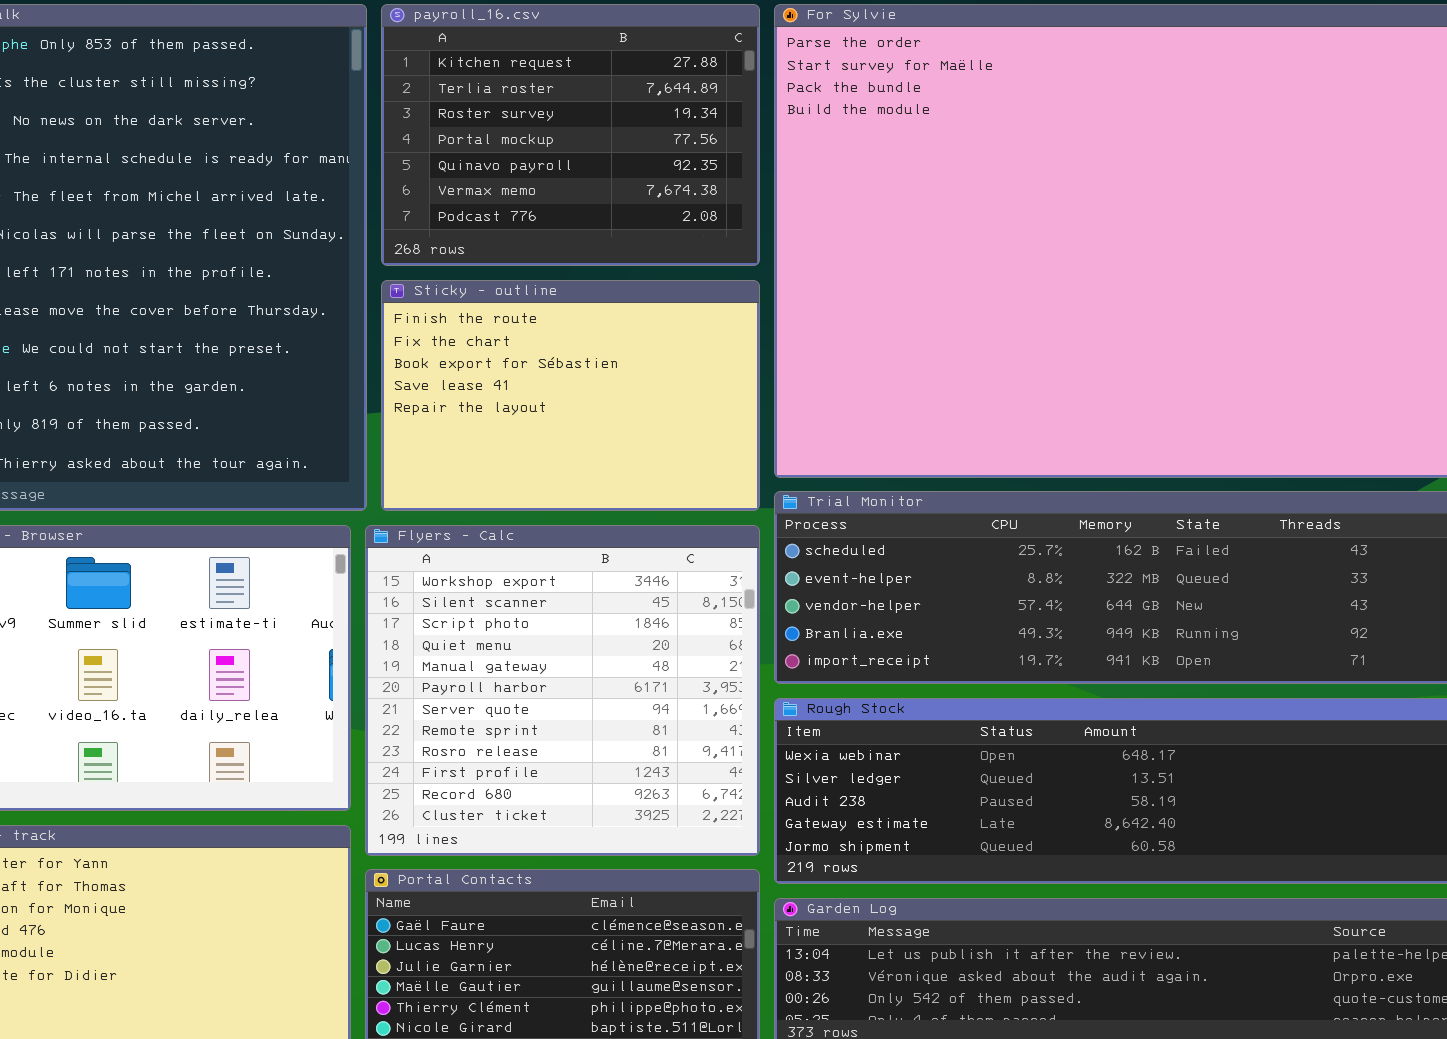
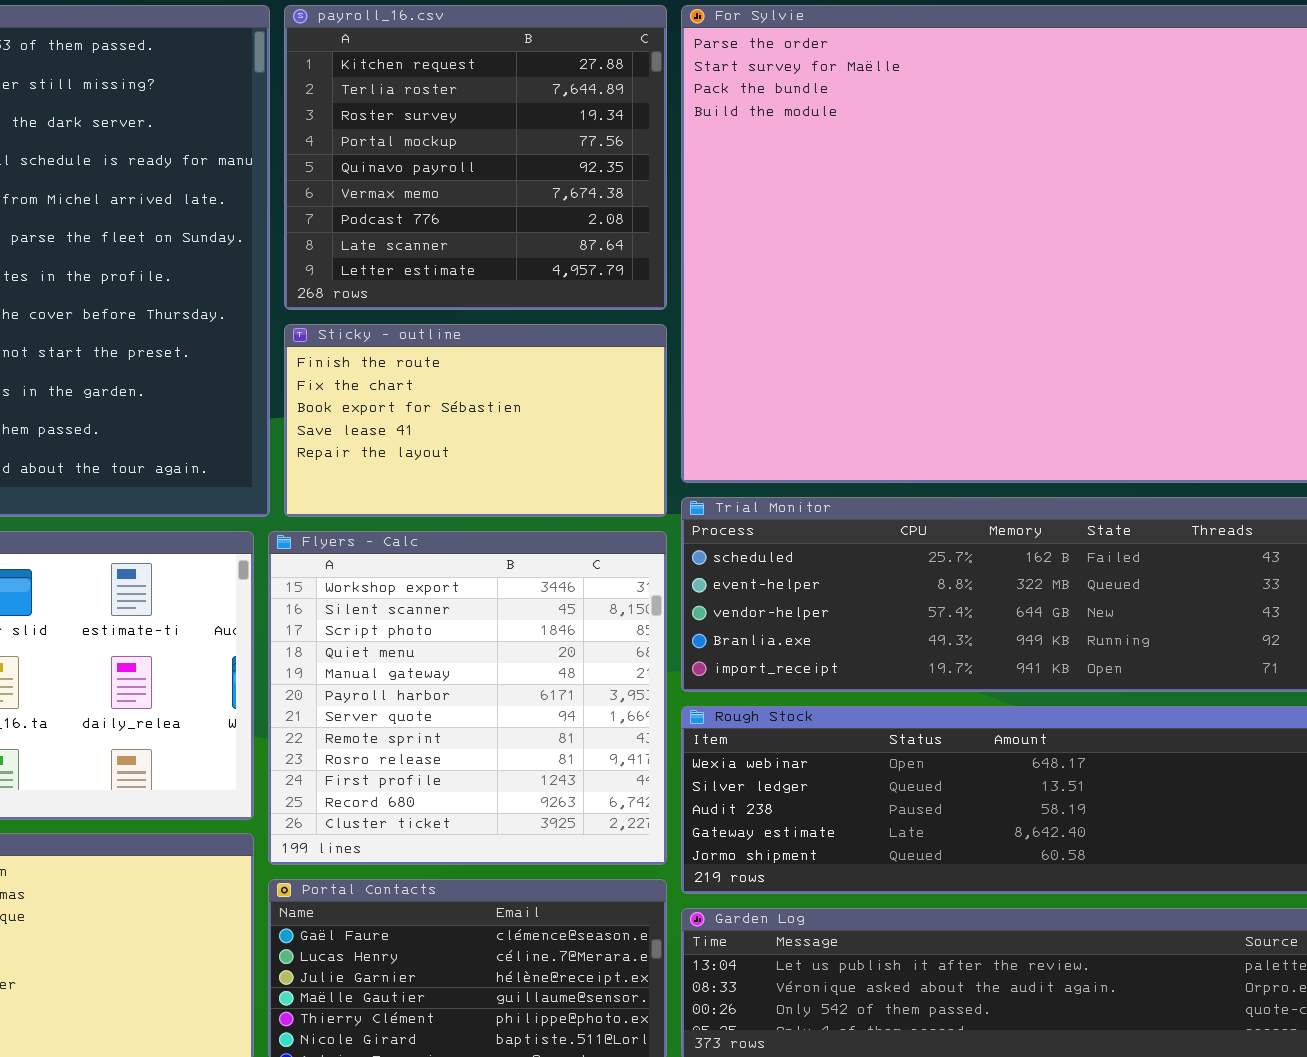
payroll_16.csv: [381,4,760,266] -> [284,5,667,310], resized
Sticky - outline: [381,280,760,511] -> [284,324,667,517], resized

